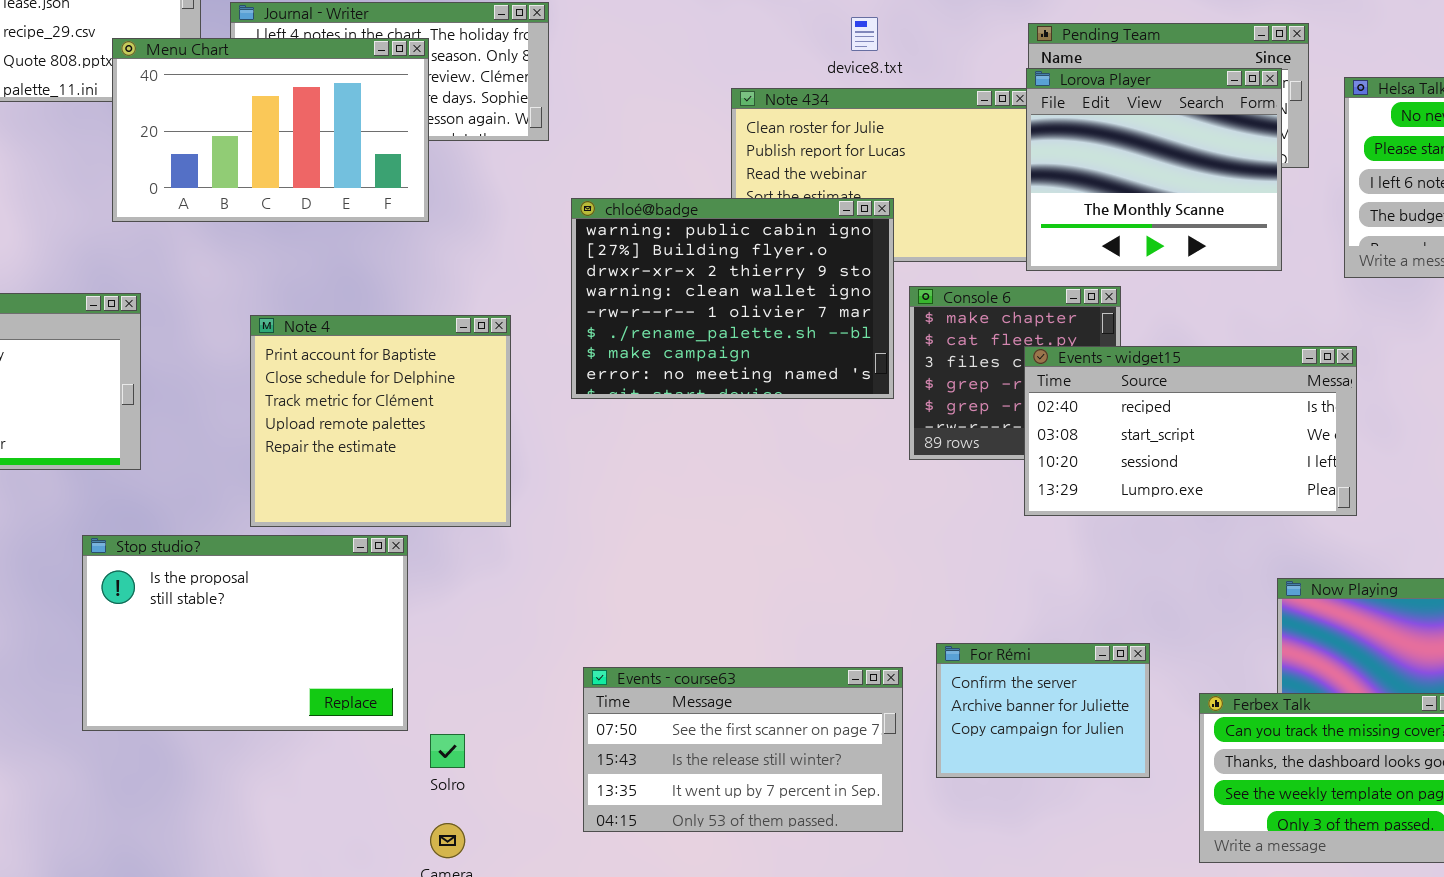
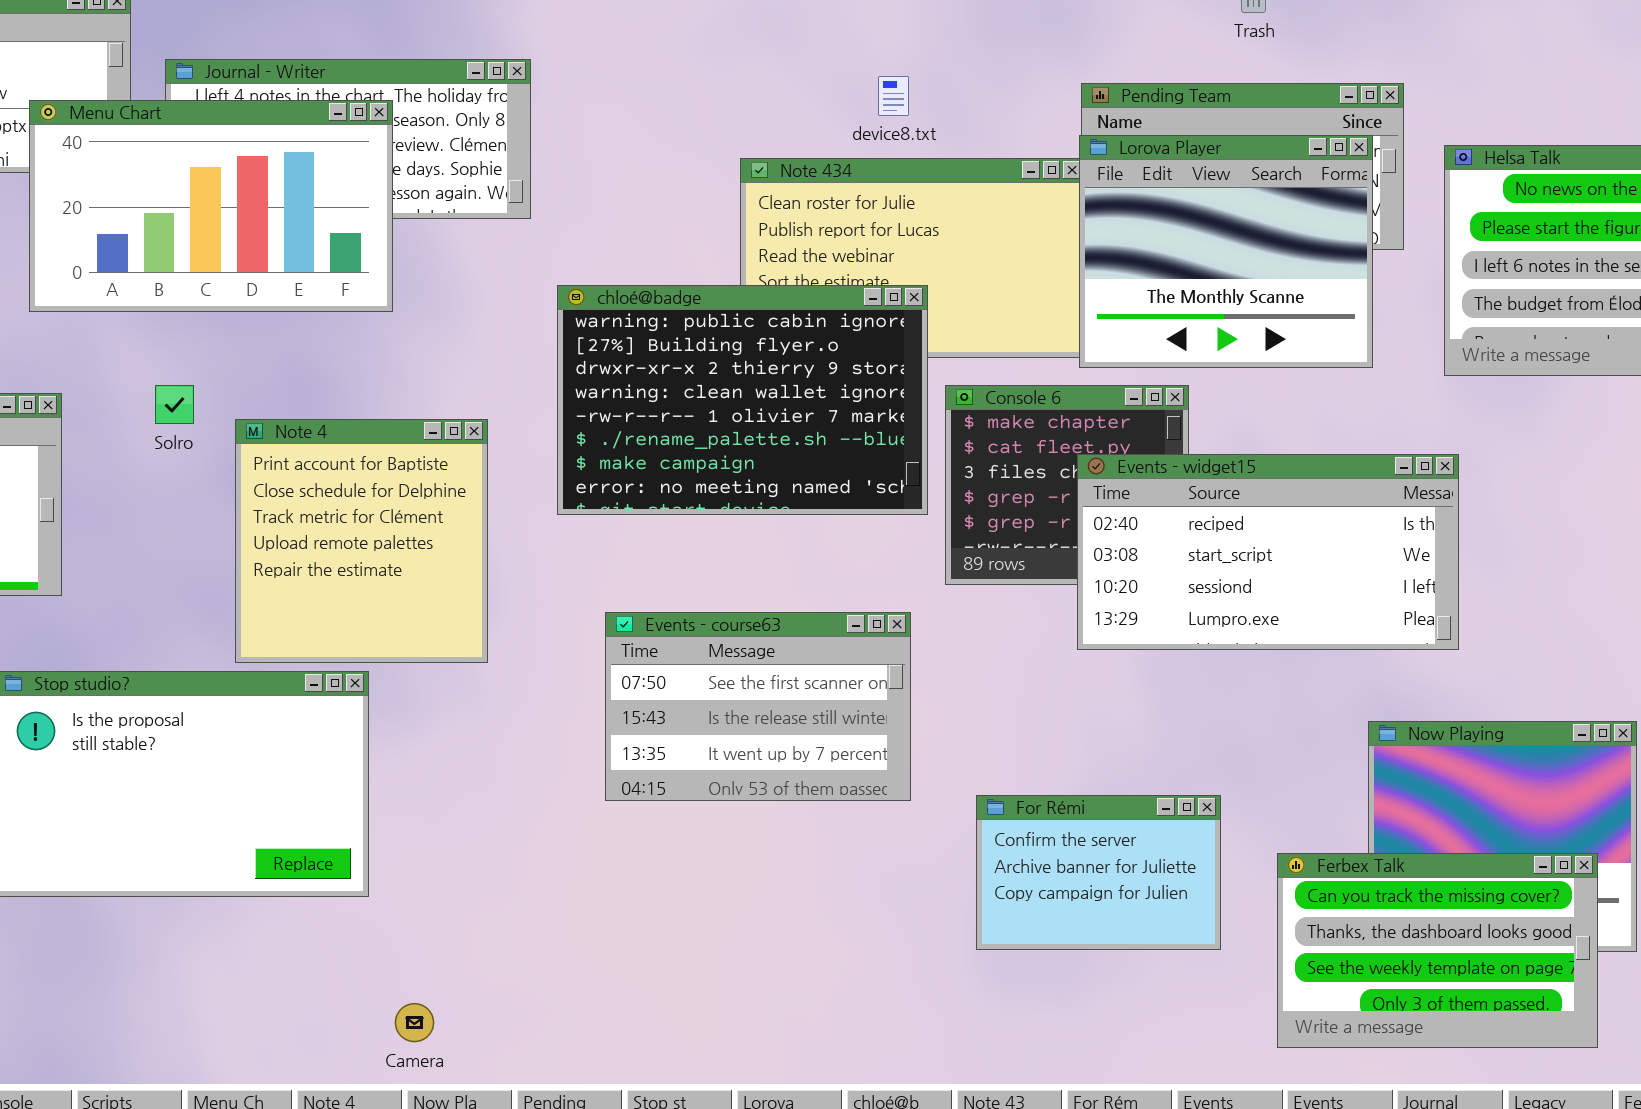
Note 4: [250,315,511,527] -> [235,419,488,663], resized
Events - course63: [583,667,903,832] -> [605,612,911,801], moved, resized
Solro: [430,734,465,768] -> [155,385,194,424], moved

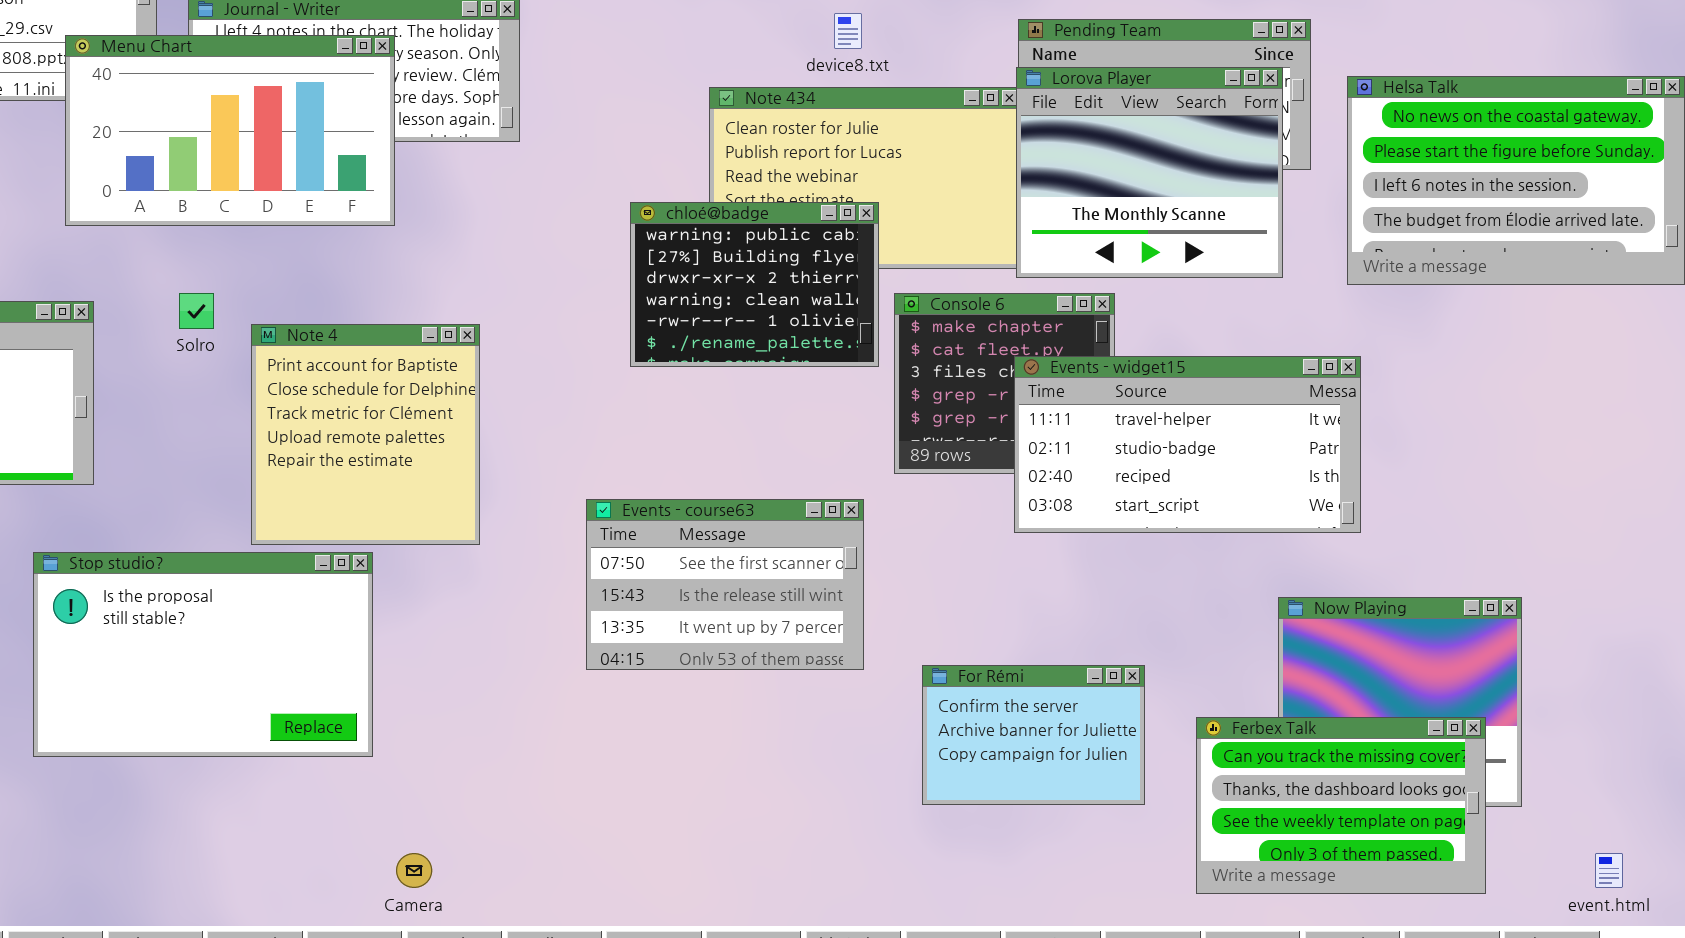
chloé@badge: [557,285,928,515] -> [630,202,879,367], resized
Events - widget15: [1077,454,1459,650] -> [1014,356,1361,533], scrolled up 2 rows

